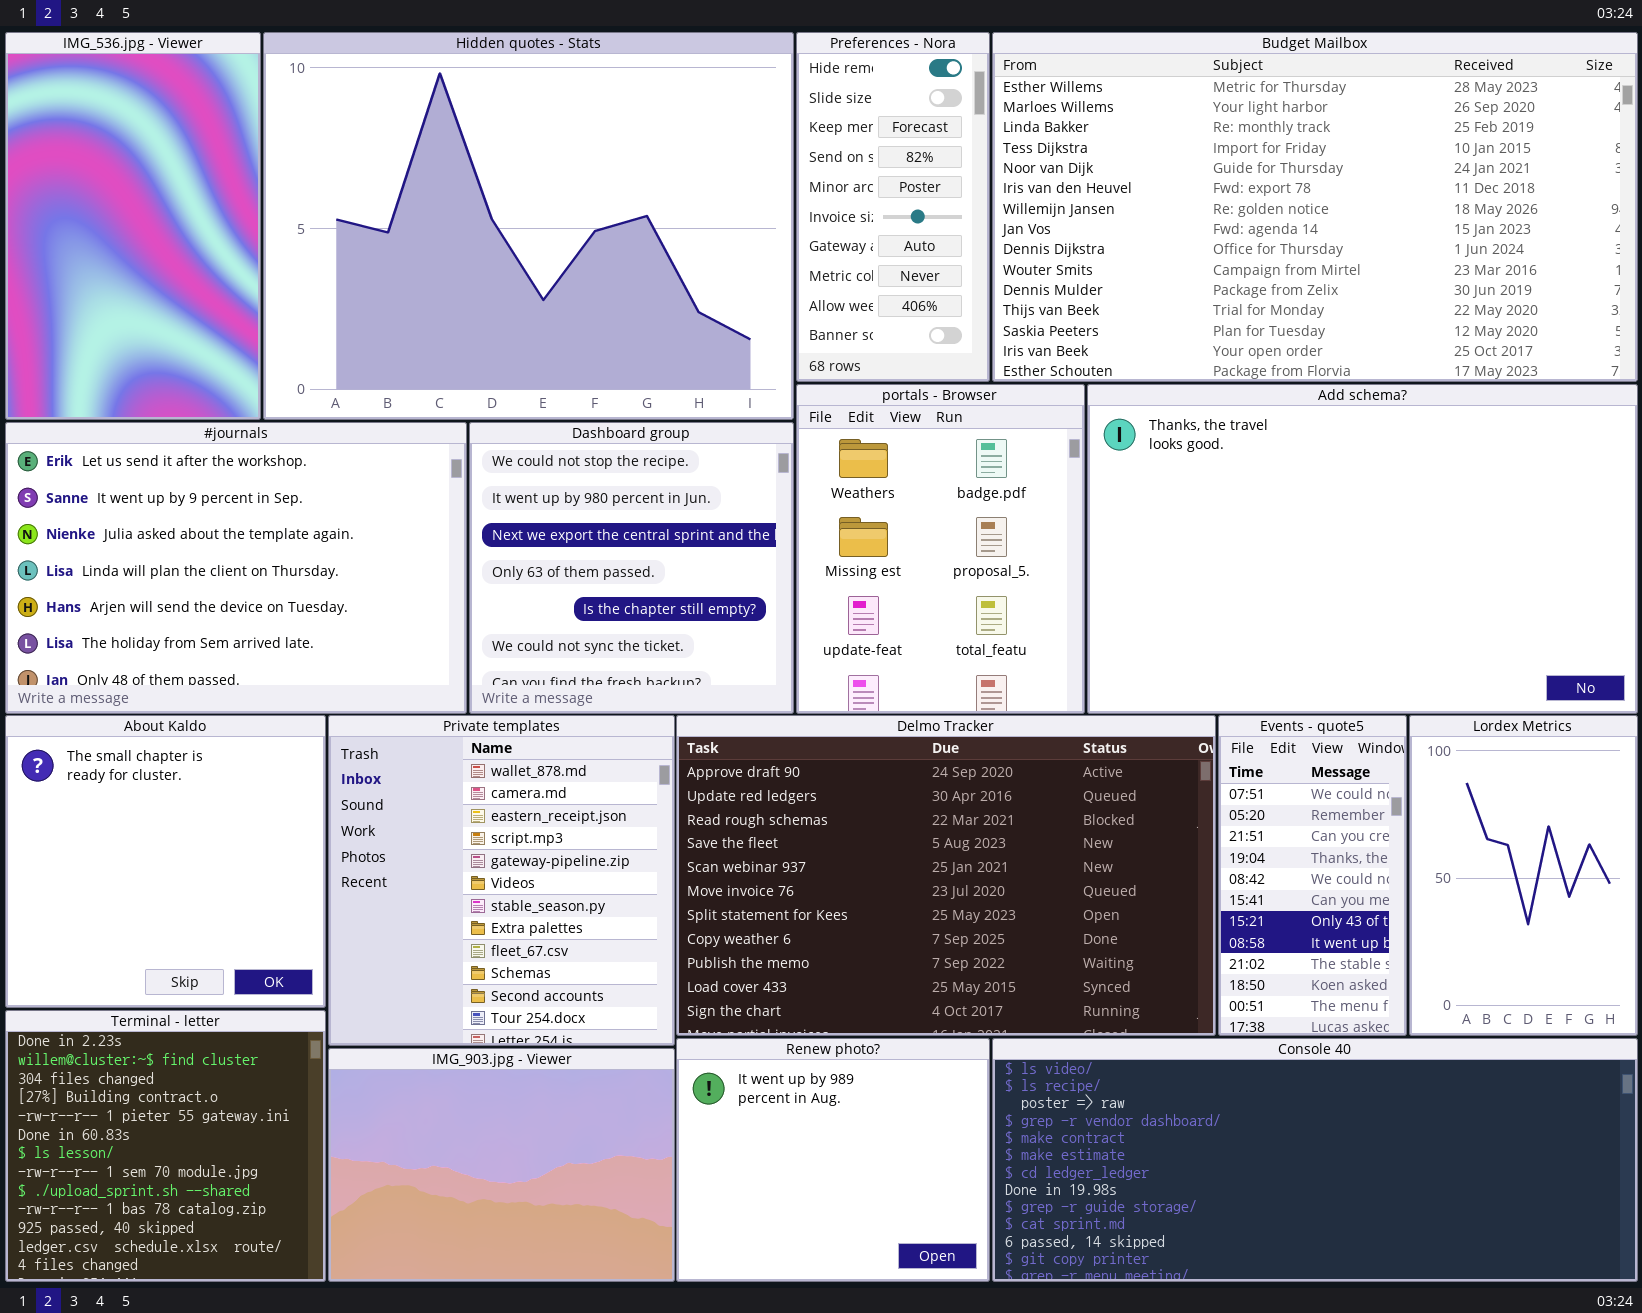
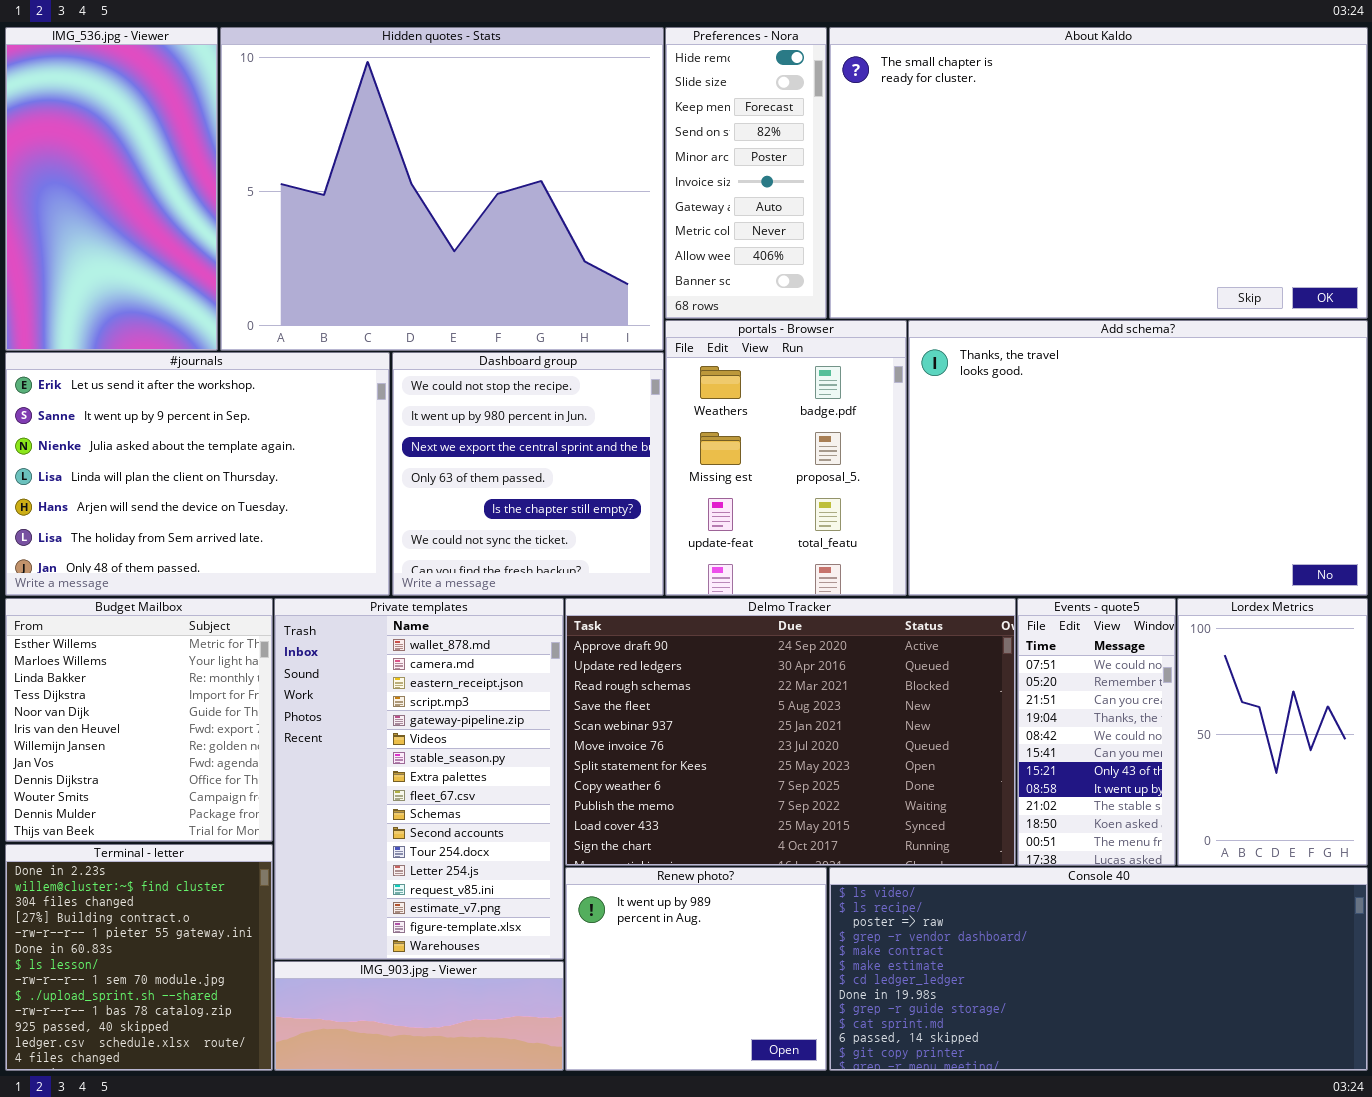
Budget Mailbox: [992,32,1638,382] -> [5,598,273,842], moved, resized
About Kaldo: [5,715,326,1008] -> [829,27,1368,319], moved, resized
Private templates: [328,715,675,1046] -> [274,598,564,960], resized
IMG_903.jpg - Viewer: [328,1048,675,1282] -> [274,961,564,1071], resized

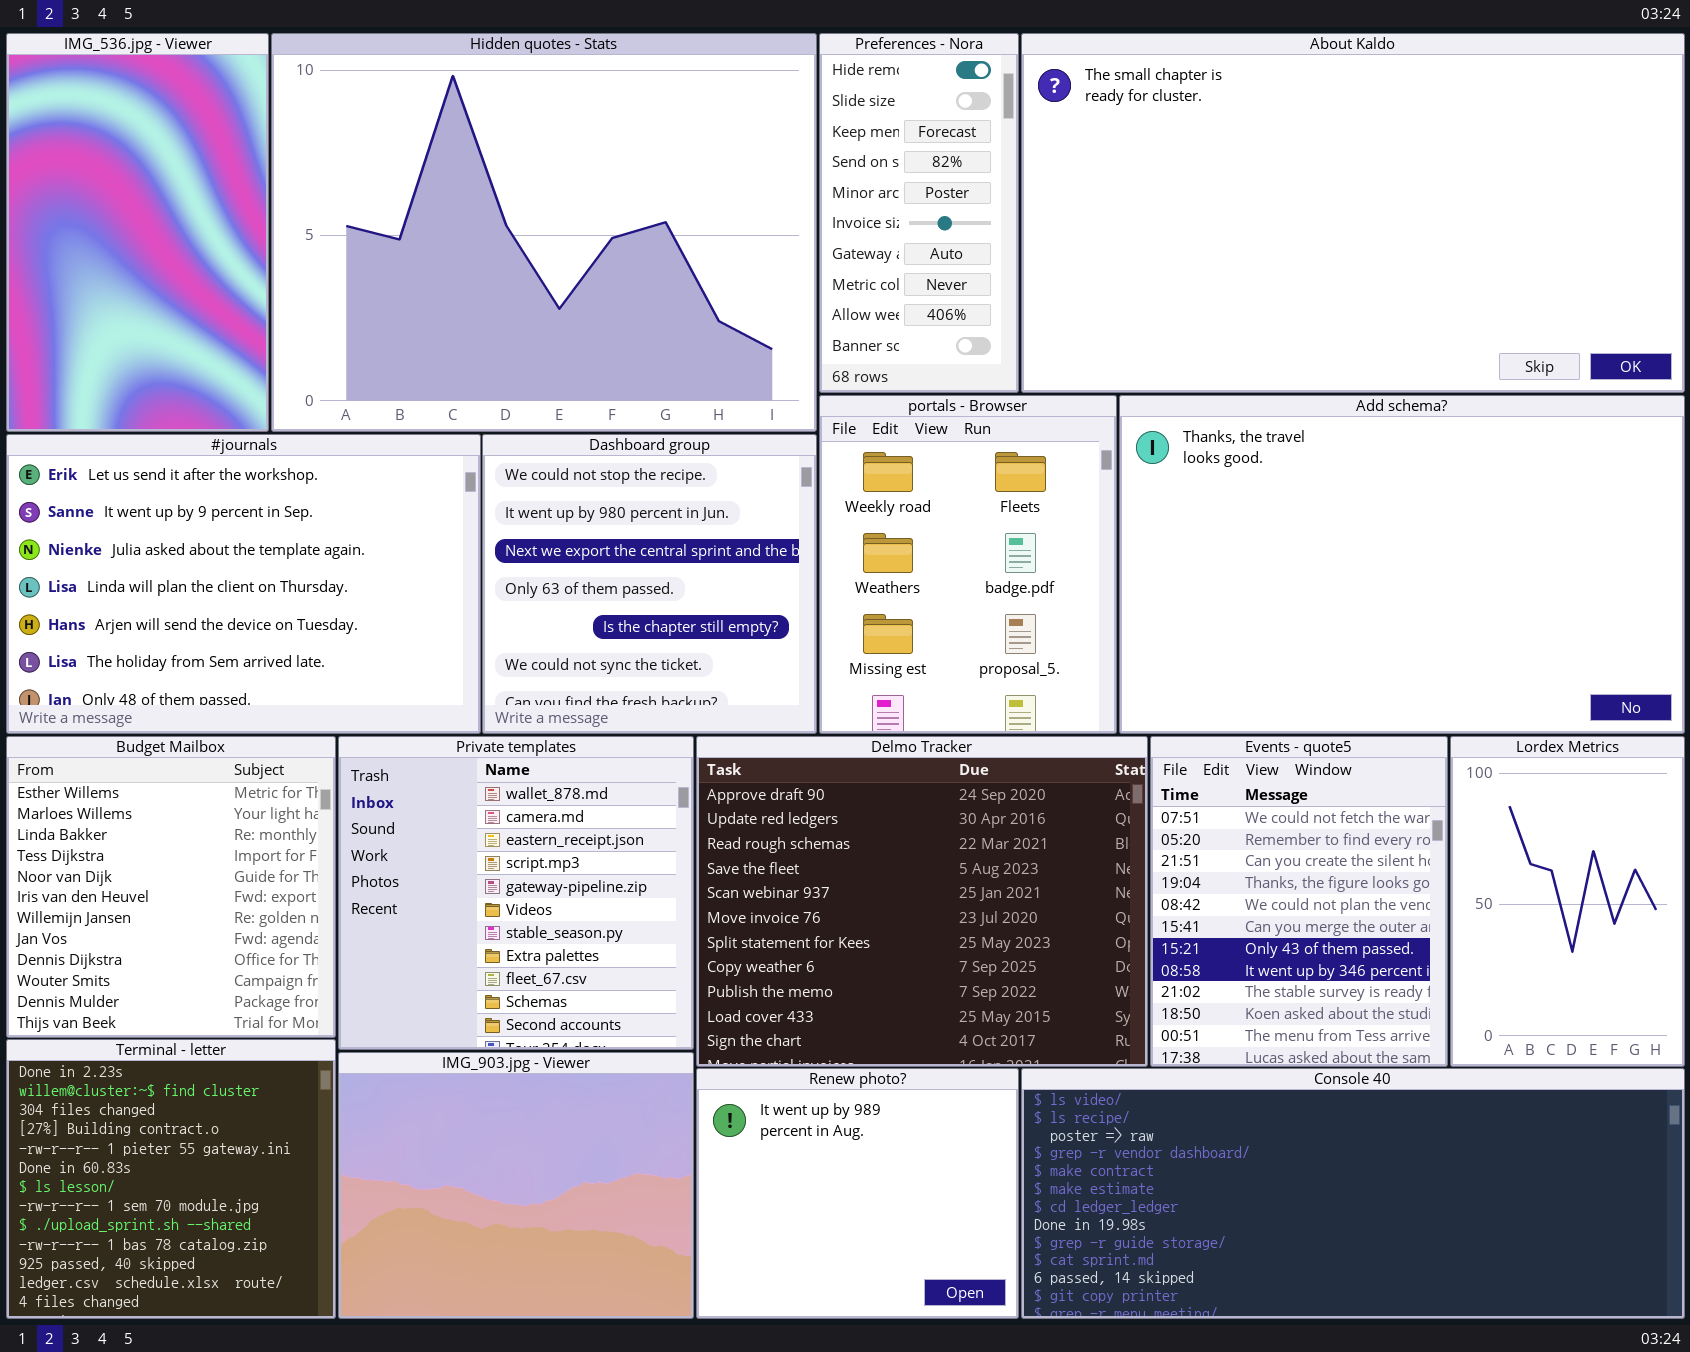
portals - Browser: [665,320,907,596] -> [819,395,1117,734], scrolled up 1 row
Private templates: [274,598,564,960] -> [338,736,694,1050], resized
Delmo Tracker: [565,598,1016,866] -> [696,736,1148,1067], resized
Events - quote5: [1017,598,1176,866] -> [1150,736,1448,1067], resized
IMG_903.jpg - Viewer: [274,961,564,1071] -> [338,1052,694,1319], resized

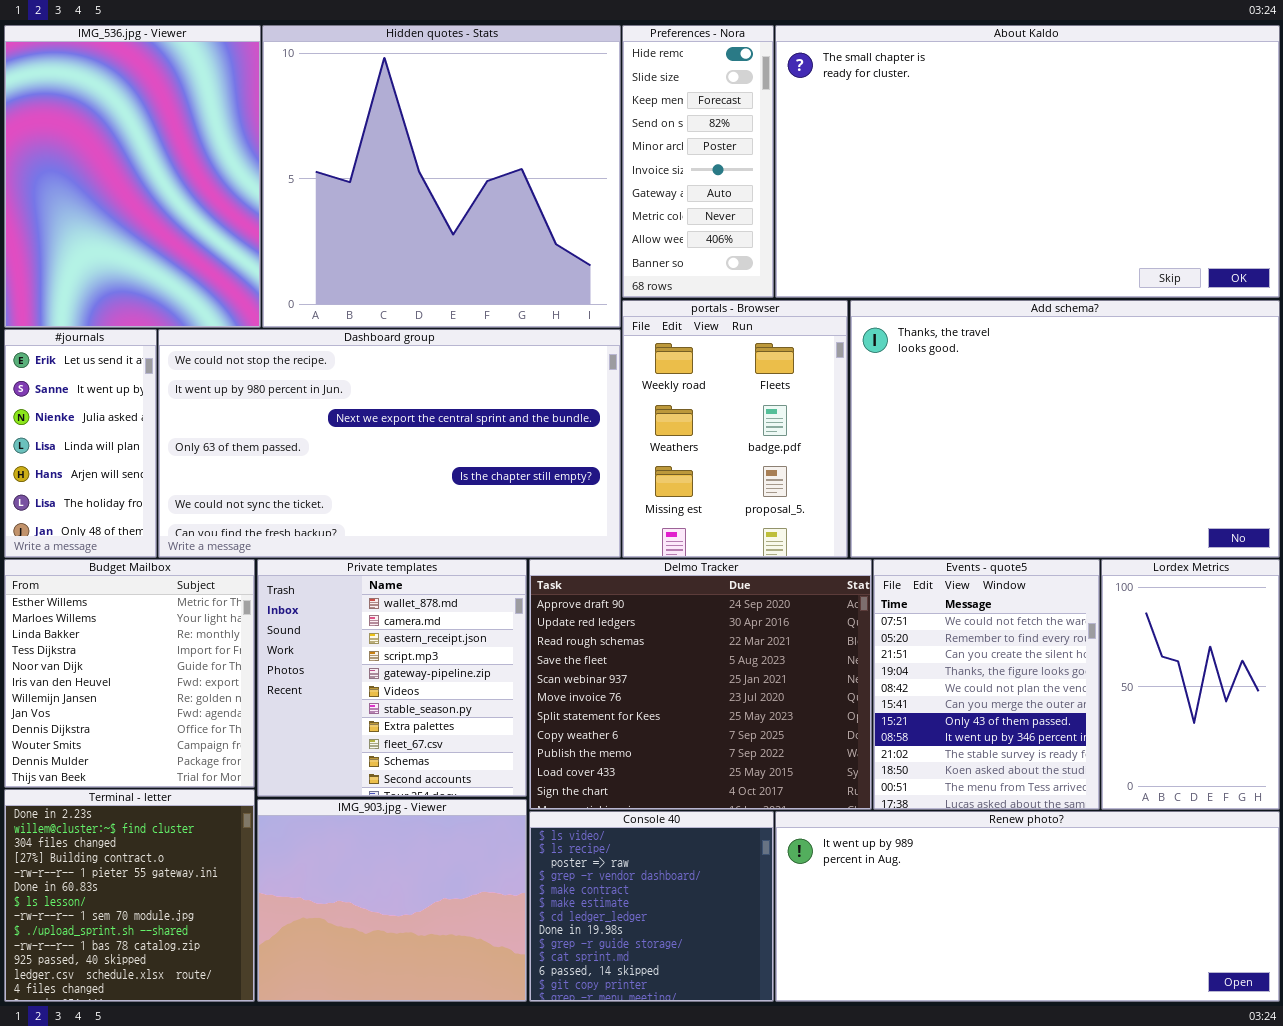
IMG_536.jpg - Viewer: [6,33,269,432] -> [4,25,261,328], resized
Hidden quotes - Stats: [271,33,817,432] -> [262,25,621,328], resized
#journals: [6,434,481,734] -> [4,329,157,558], resized
Dashboard group: [482,434,817,734] -> [158,329,621,558], resized
Renew photo?: [696,1068,1019,1319] -> [775,811,1280,1002], moved, resized
Console 40: [1021,1068,1685,1319] -> [529,811,774,1002], moved, resized

